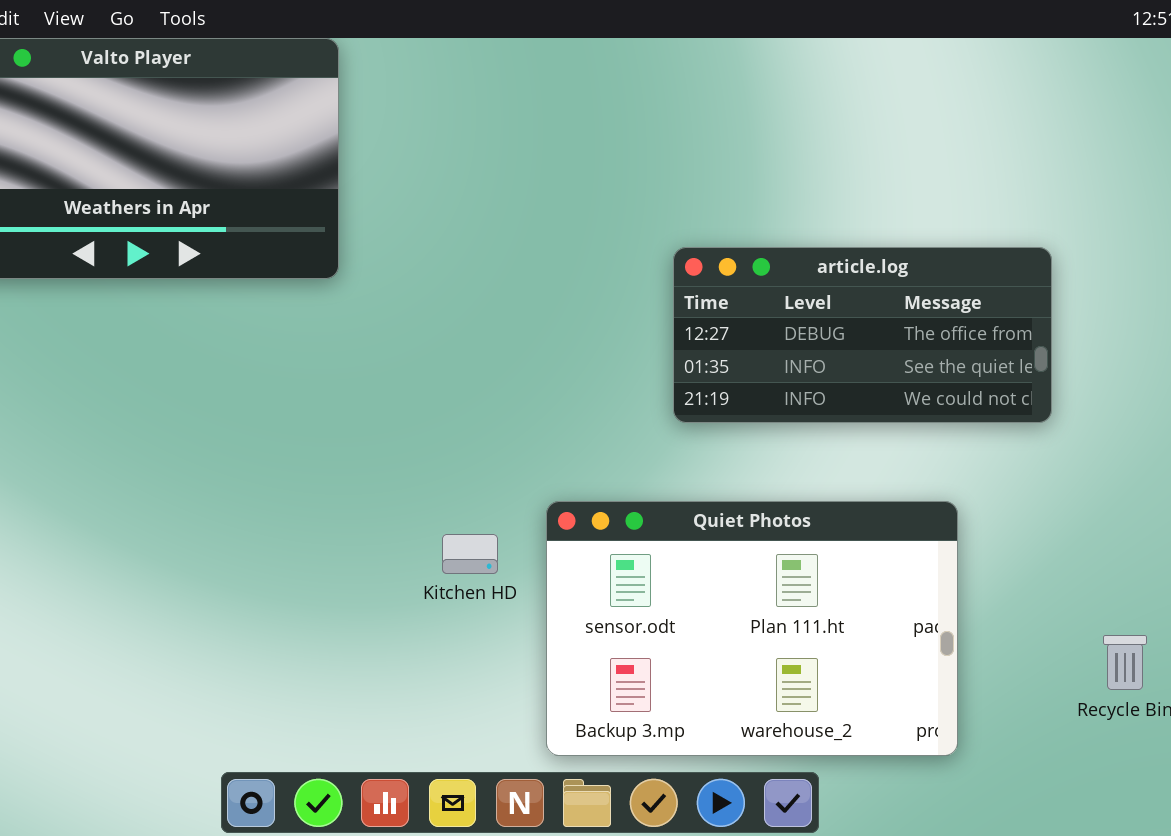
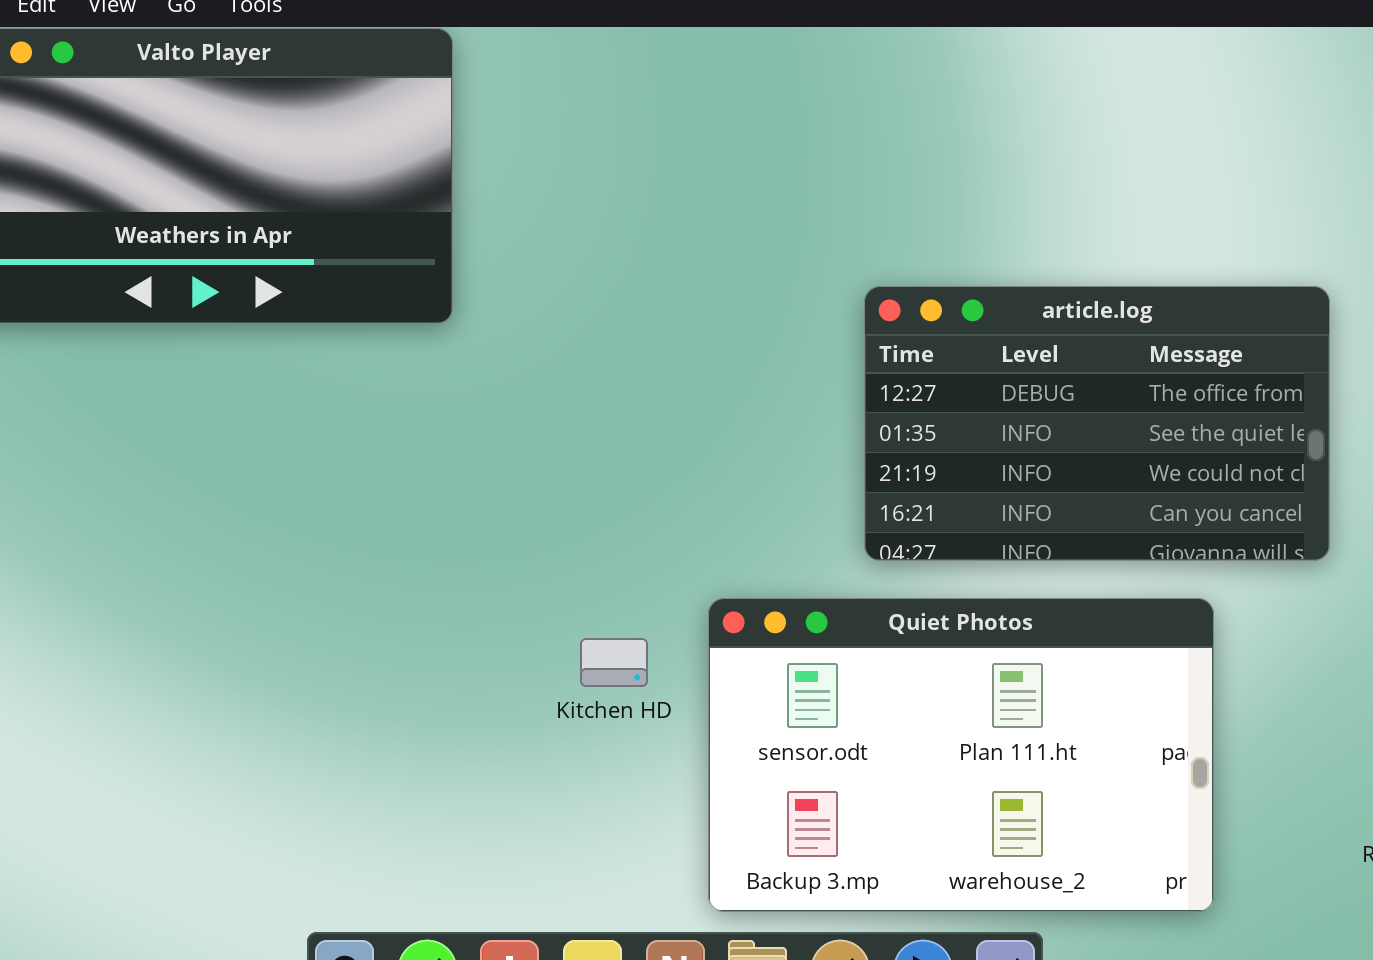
article.log: [673,247,1052,423] -> [864,286,1330,561], resized

